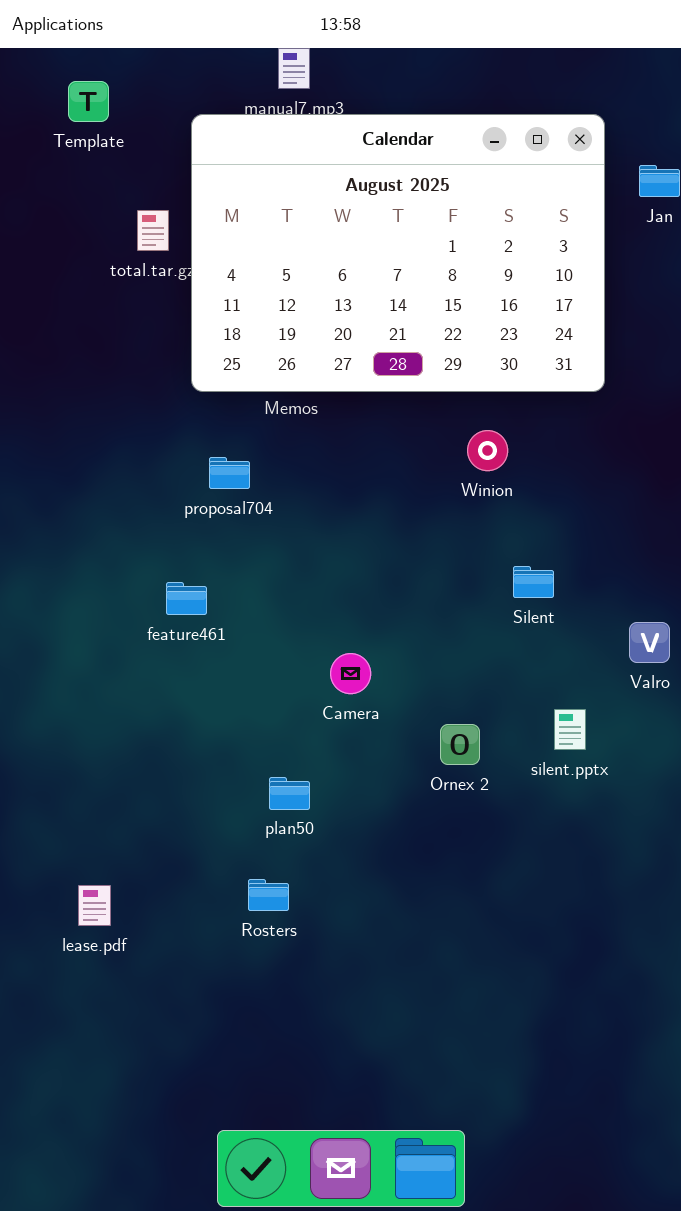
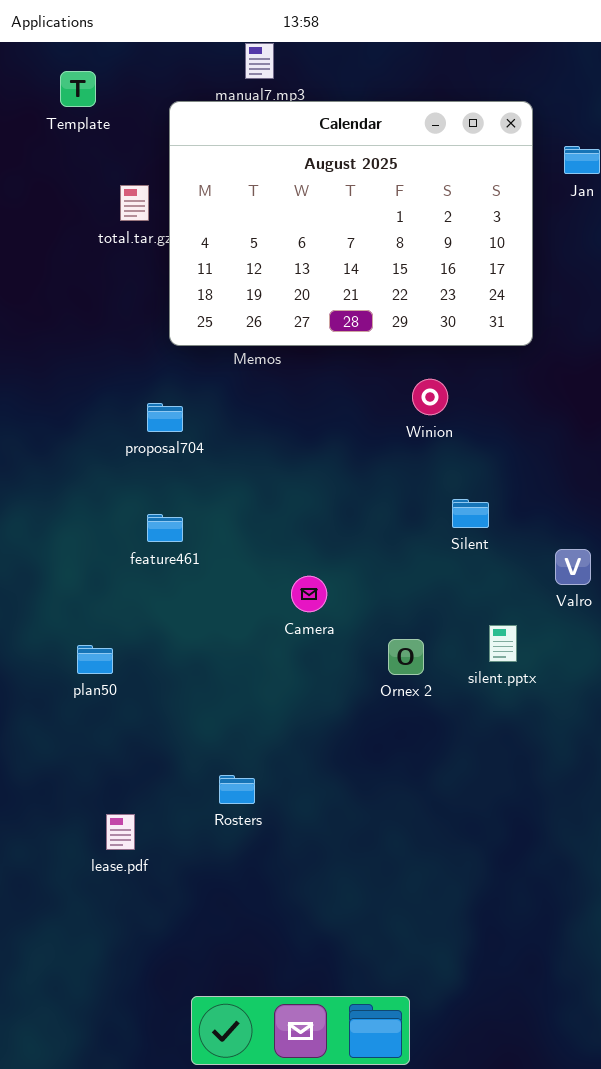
proposal704: [209,457,250,489] -> [147,403,183,432], moved
plan50: [269,777,310,810] -> [77,645,113,674], moved
lease.pdf: [78,885,111,926] -> [106,814,135,850], moved

